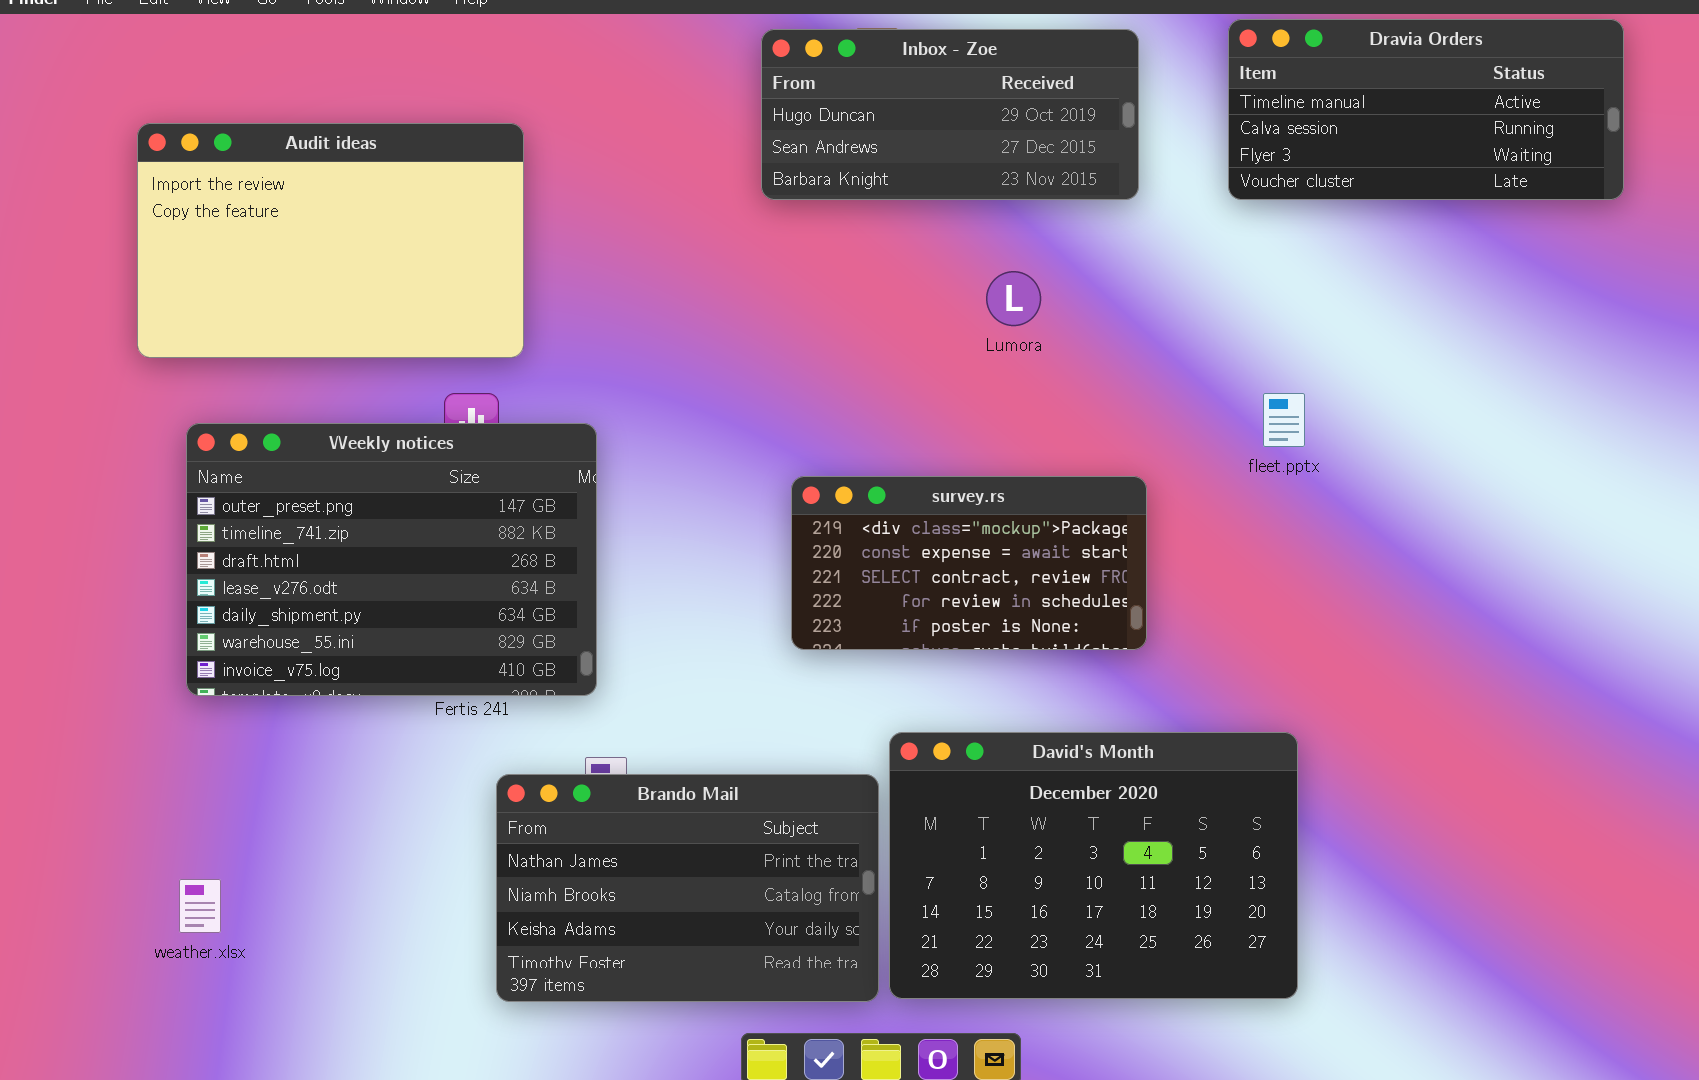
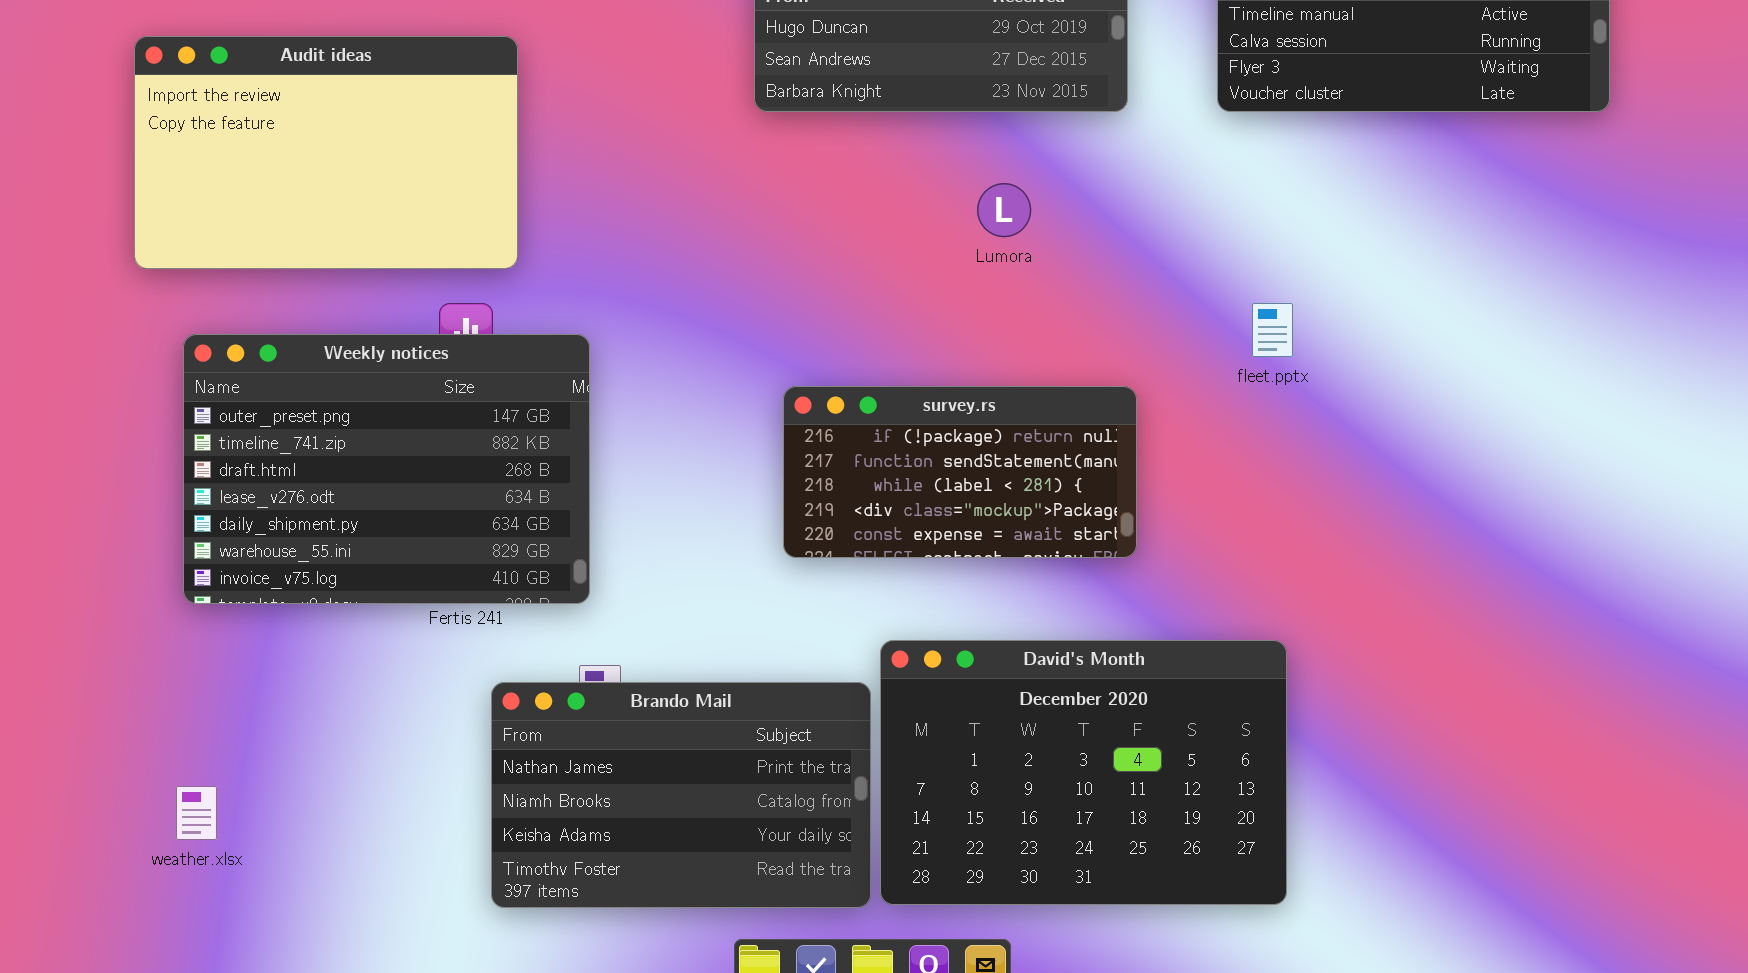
survey.rs: [791,476,1147,650] -> [783,386,1137,558], scrolled up 3 rows

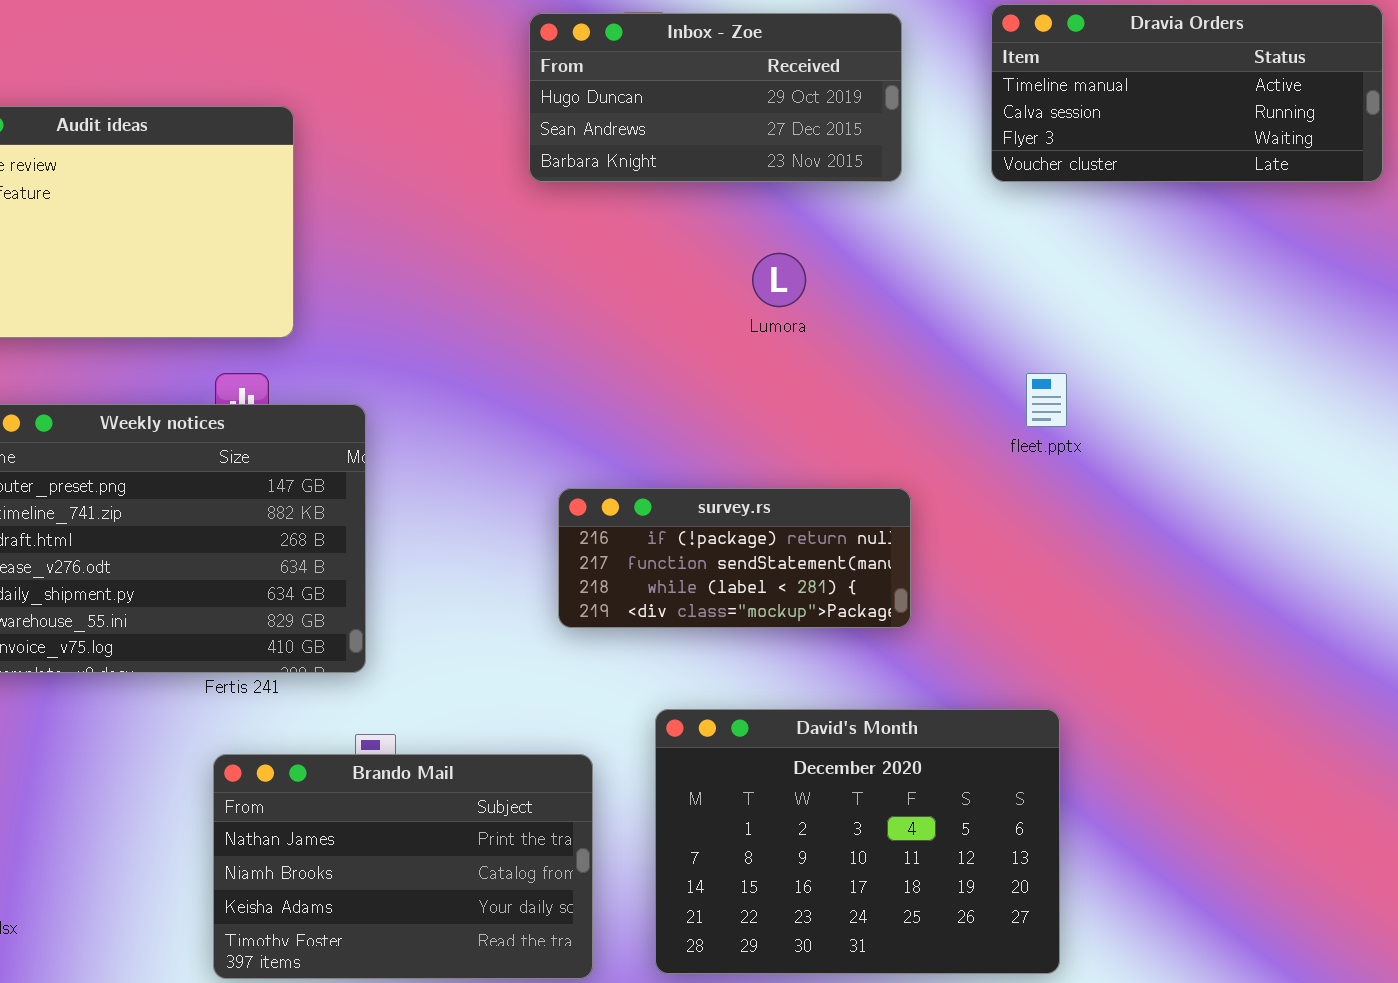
survey.rs: [783,386,1137,558] -> [558,488,911,628], resized
Brando Mail: [491,682,871,908] -> [213,754,593,979], moved

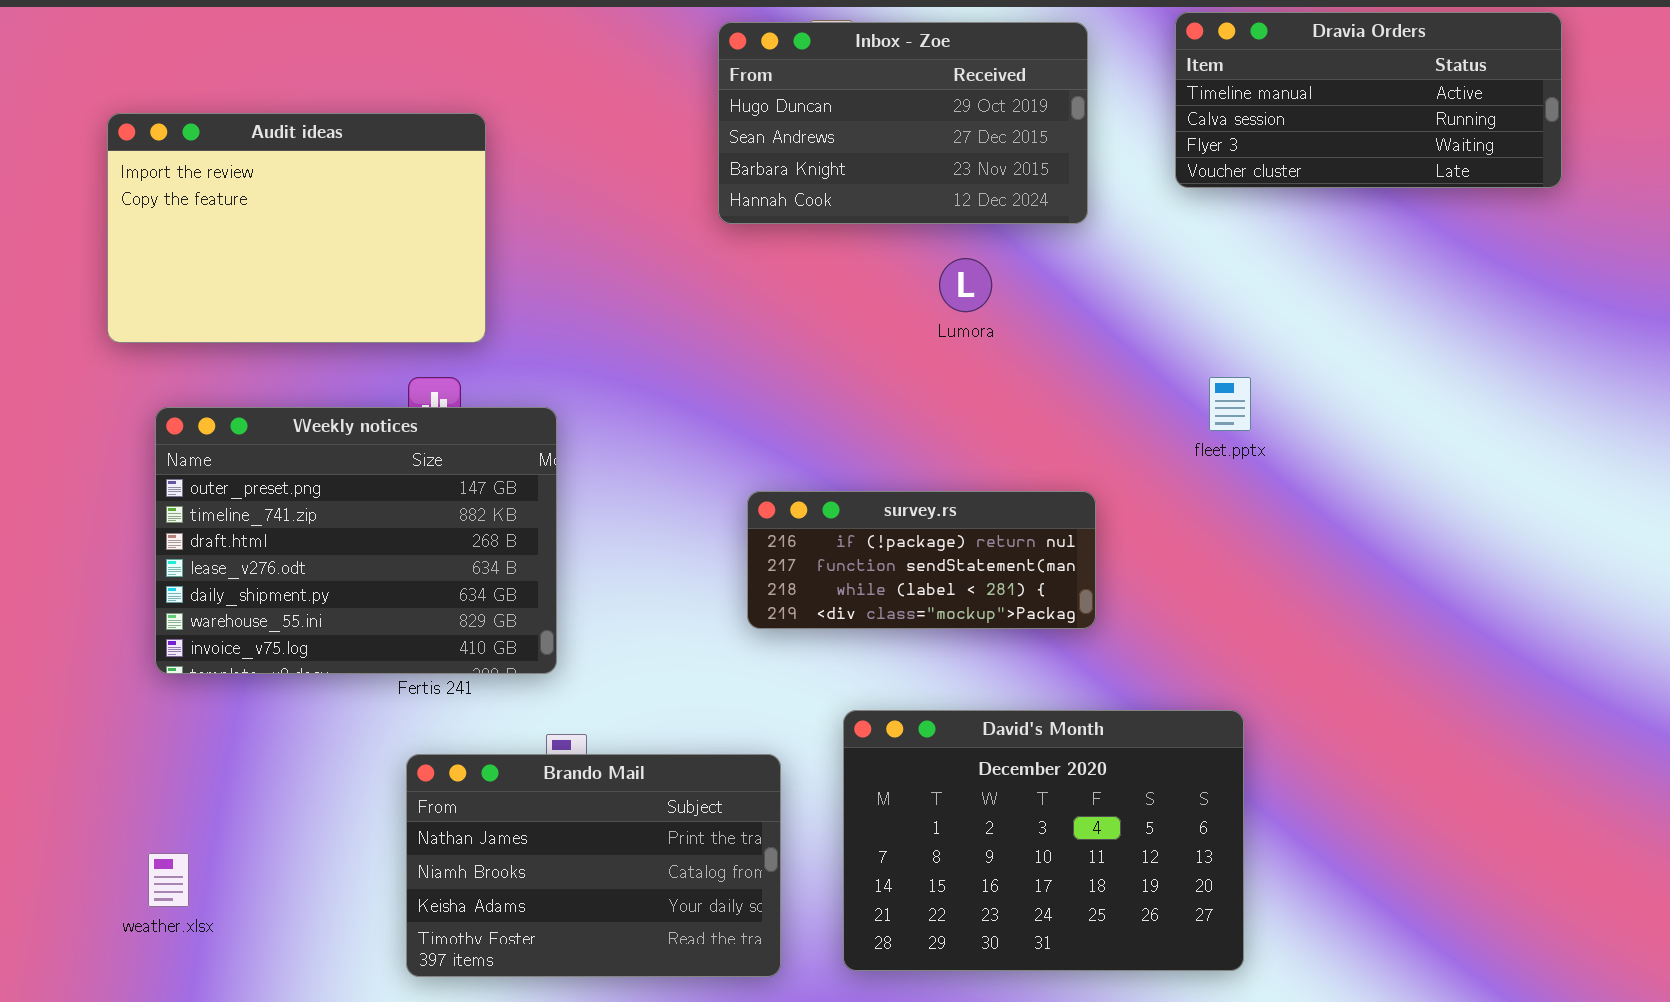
Inbox - Zoe: [529,13,902,182] -> [718,22,1088,224], resized

